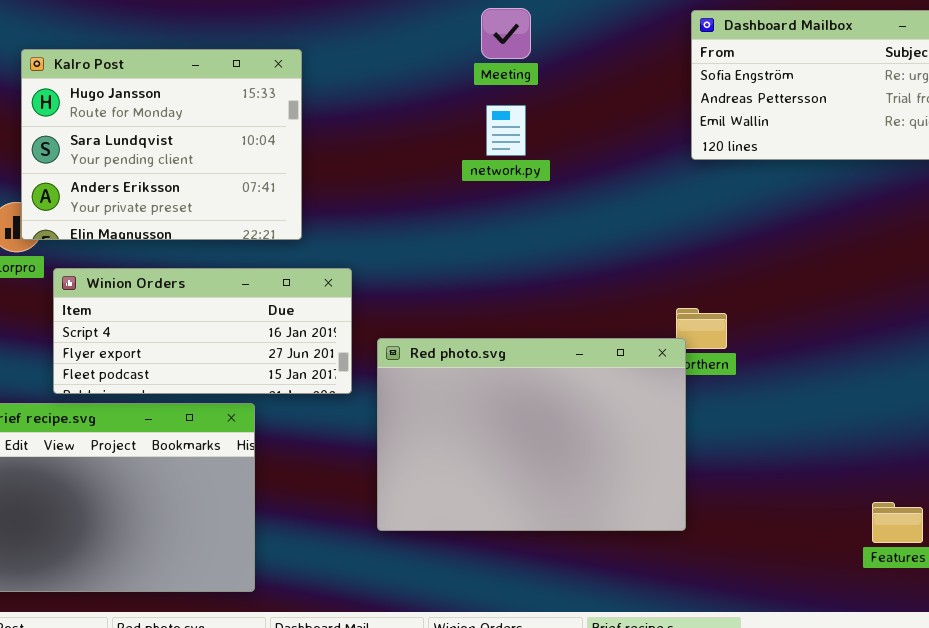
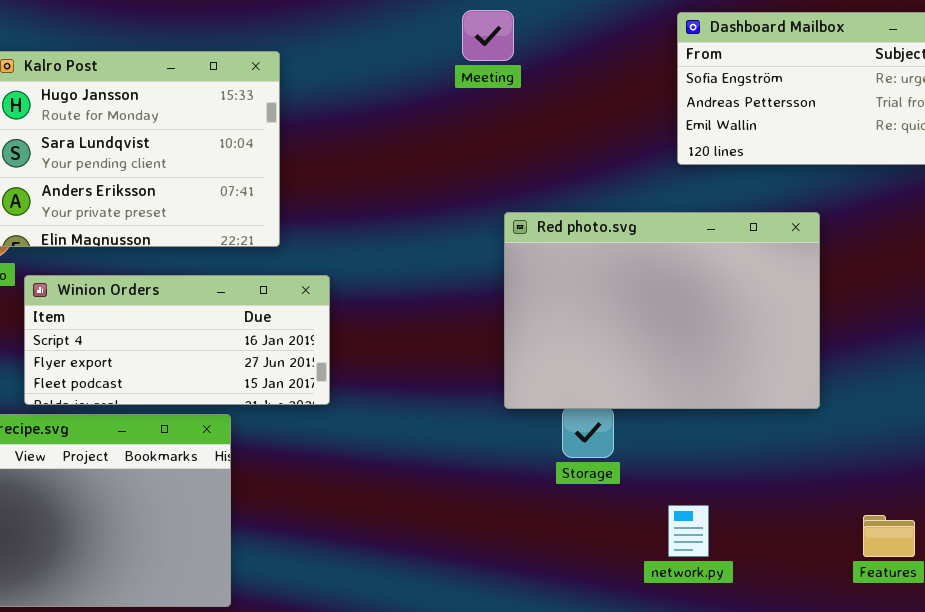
network.py: [486,105,526,156] -> [668,505,709,557], moved
Red photo.svg: [377,338,686,531] -> [504,212,820,409], moved

